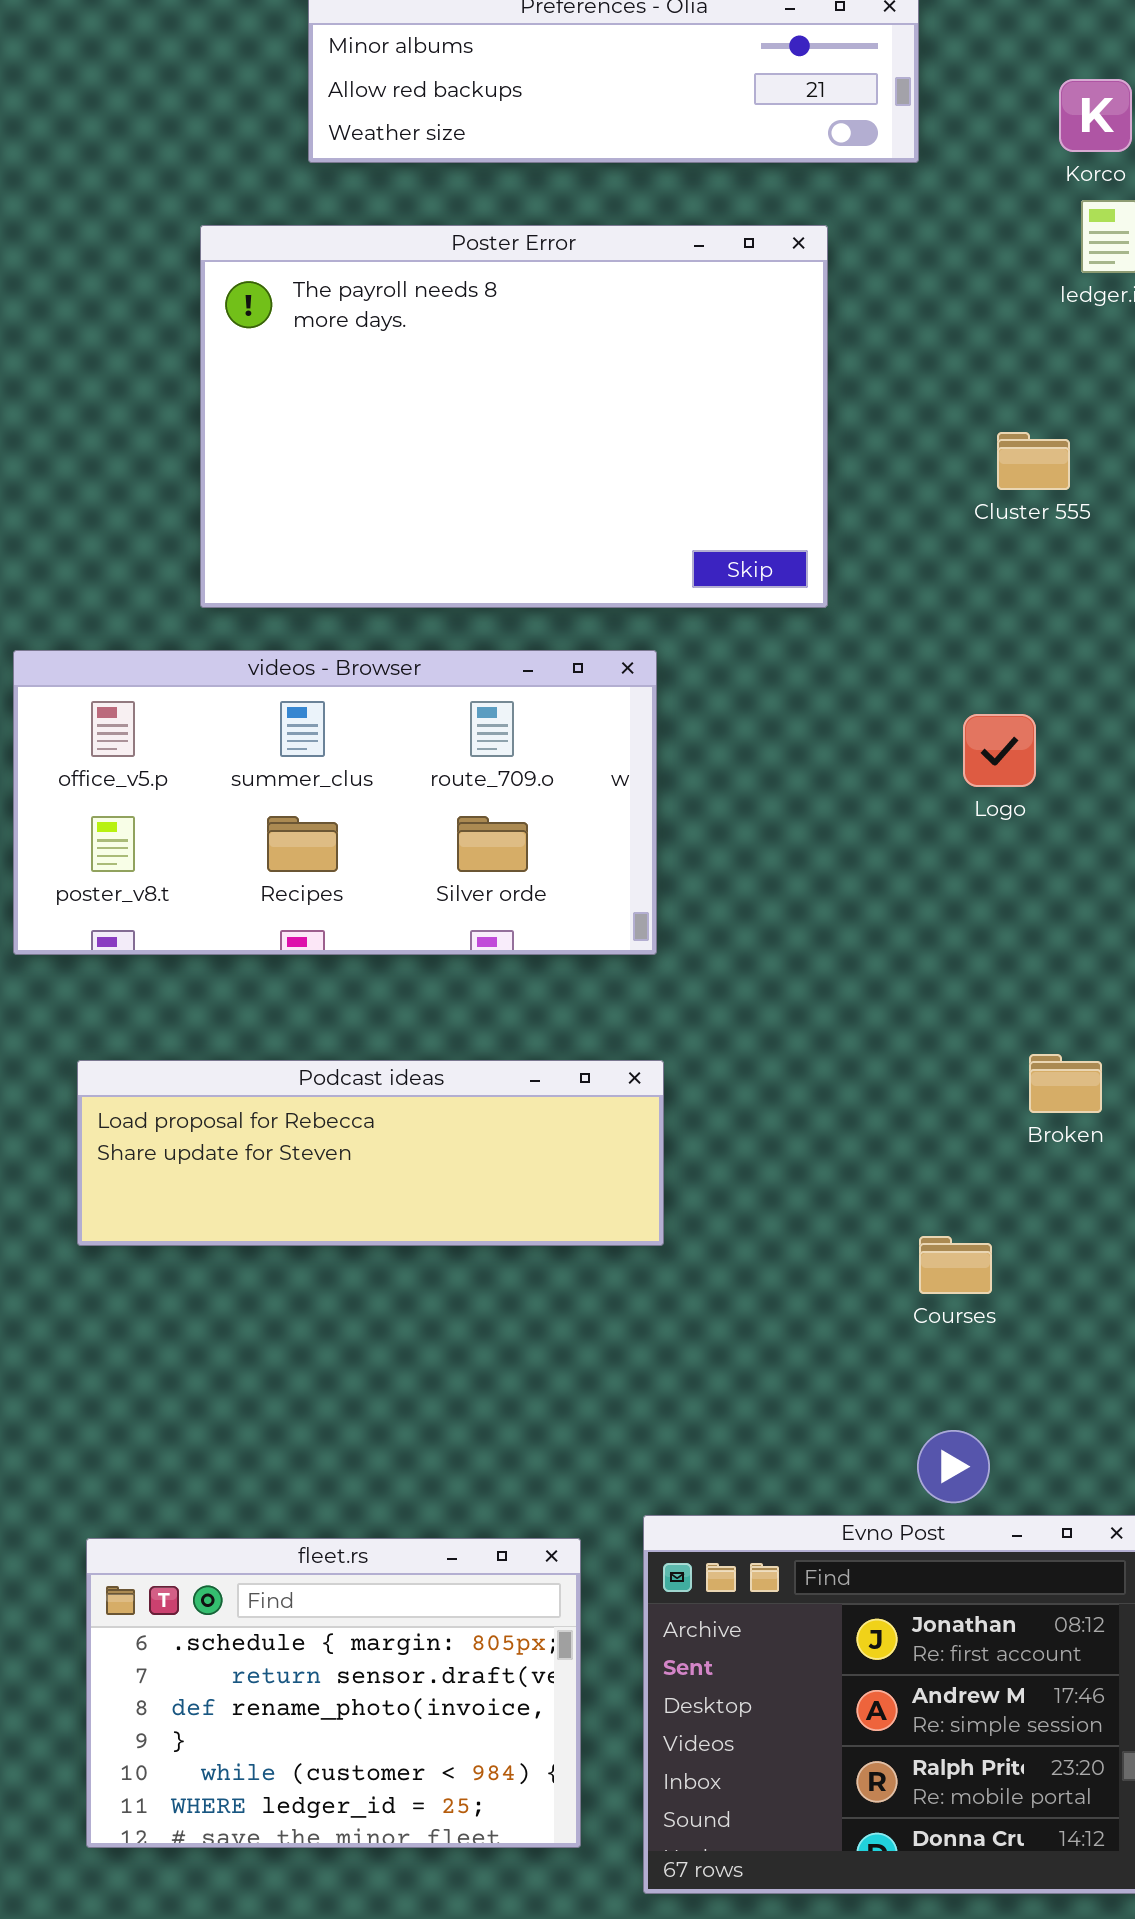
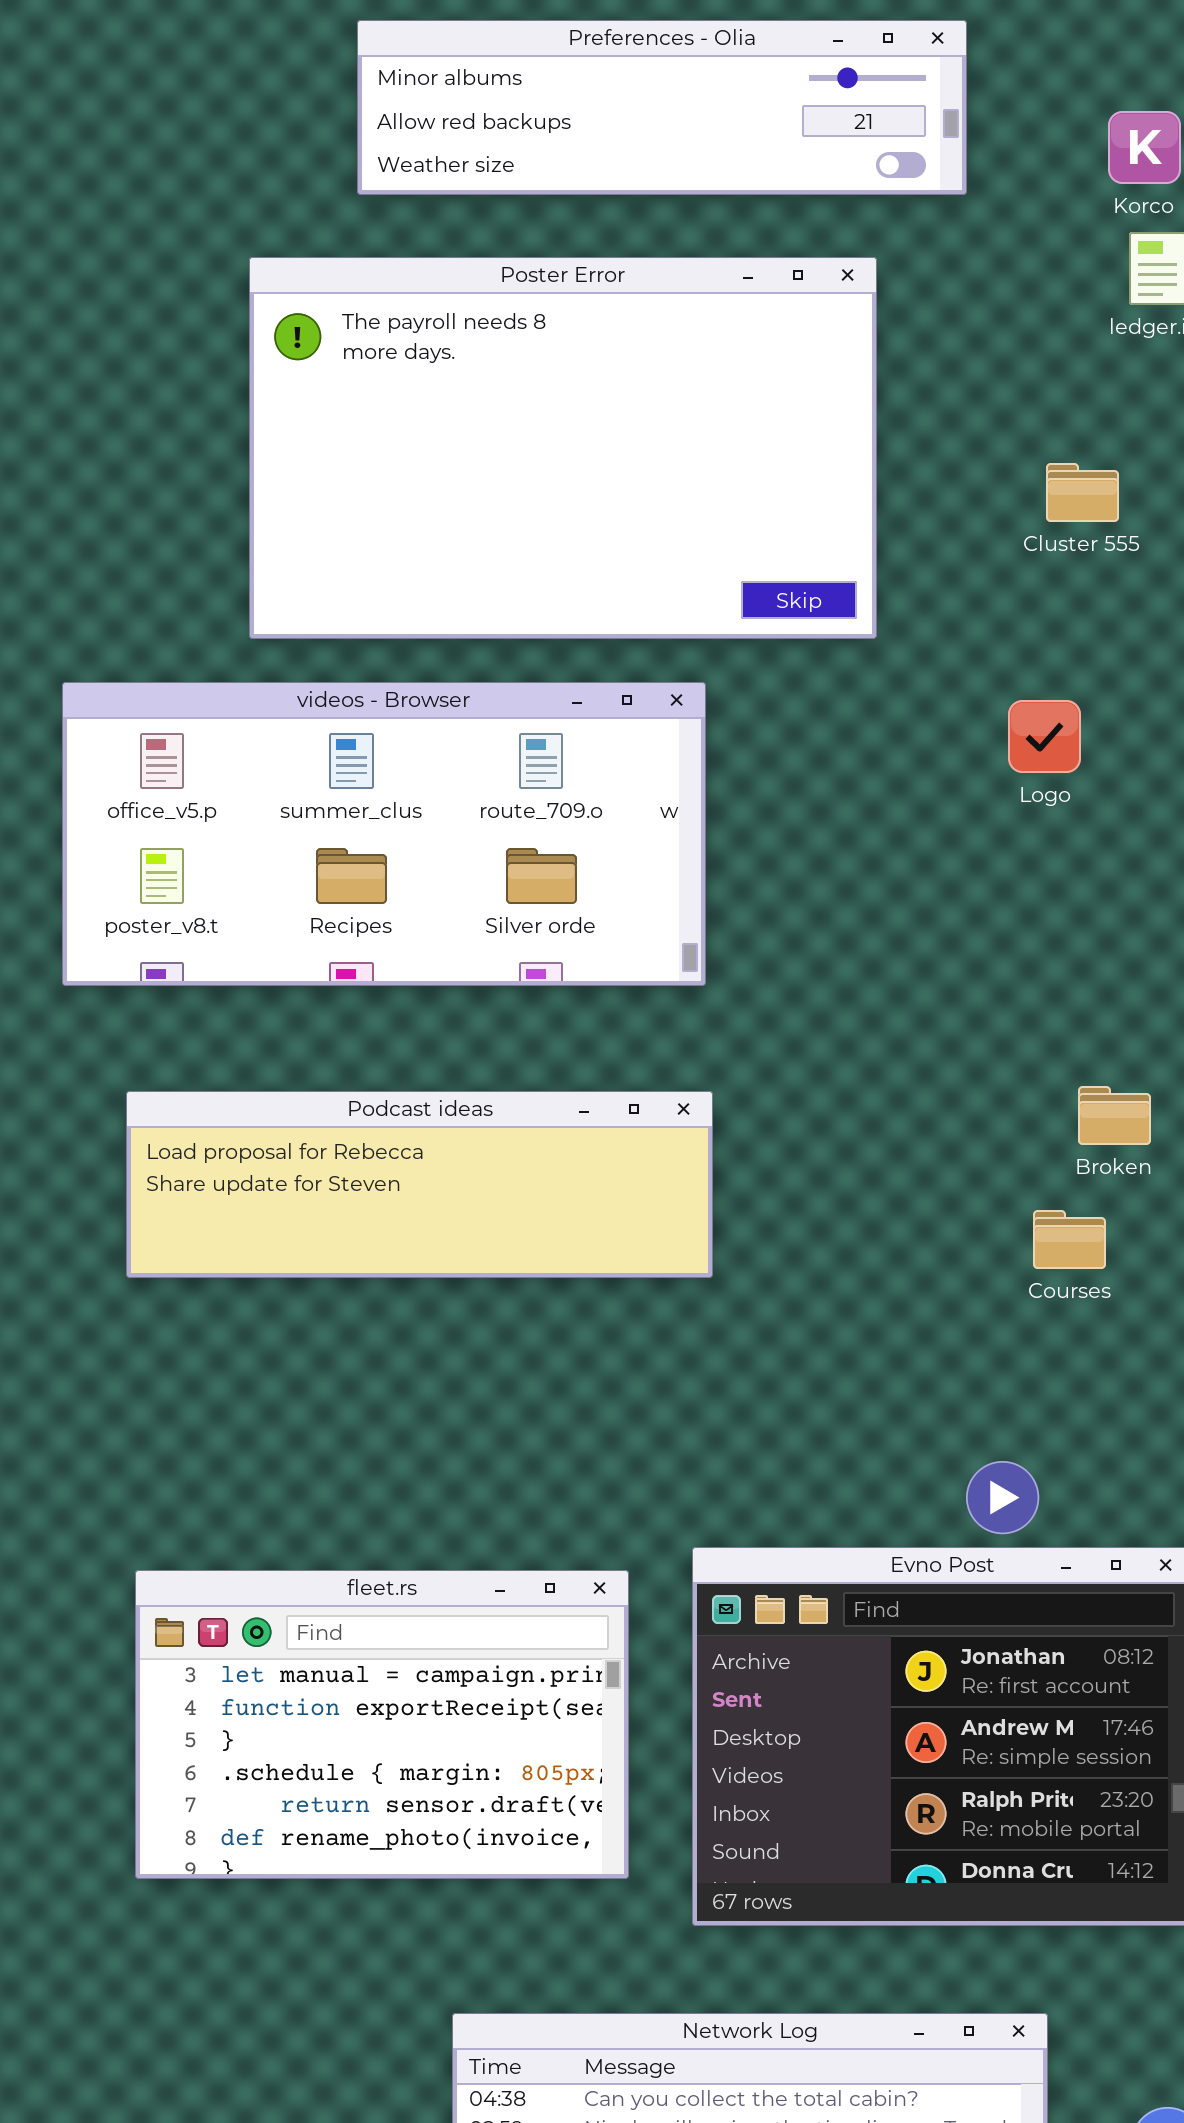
Logo: [963,714,1036,787] -> [1008,700,1081,773], moved
Courses: [919,1236,992,1294] -> [1033,1210,1106,1269], moved
fleet.rs: [86,1538,581,1848] -> [135,1570,629,1879], scrolled up 3 rows

